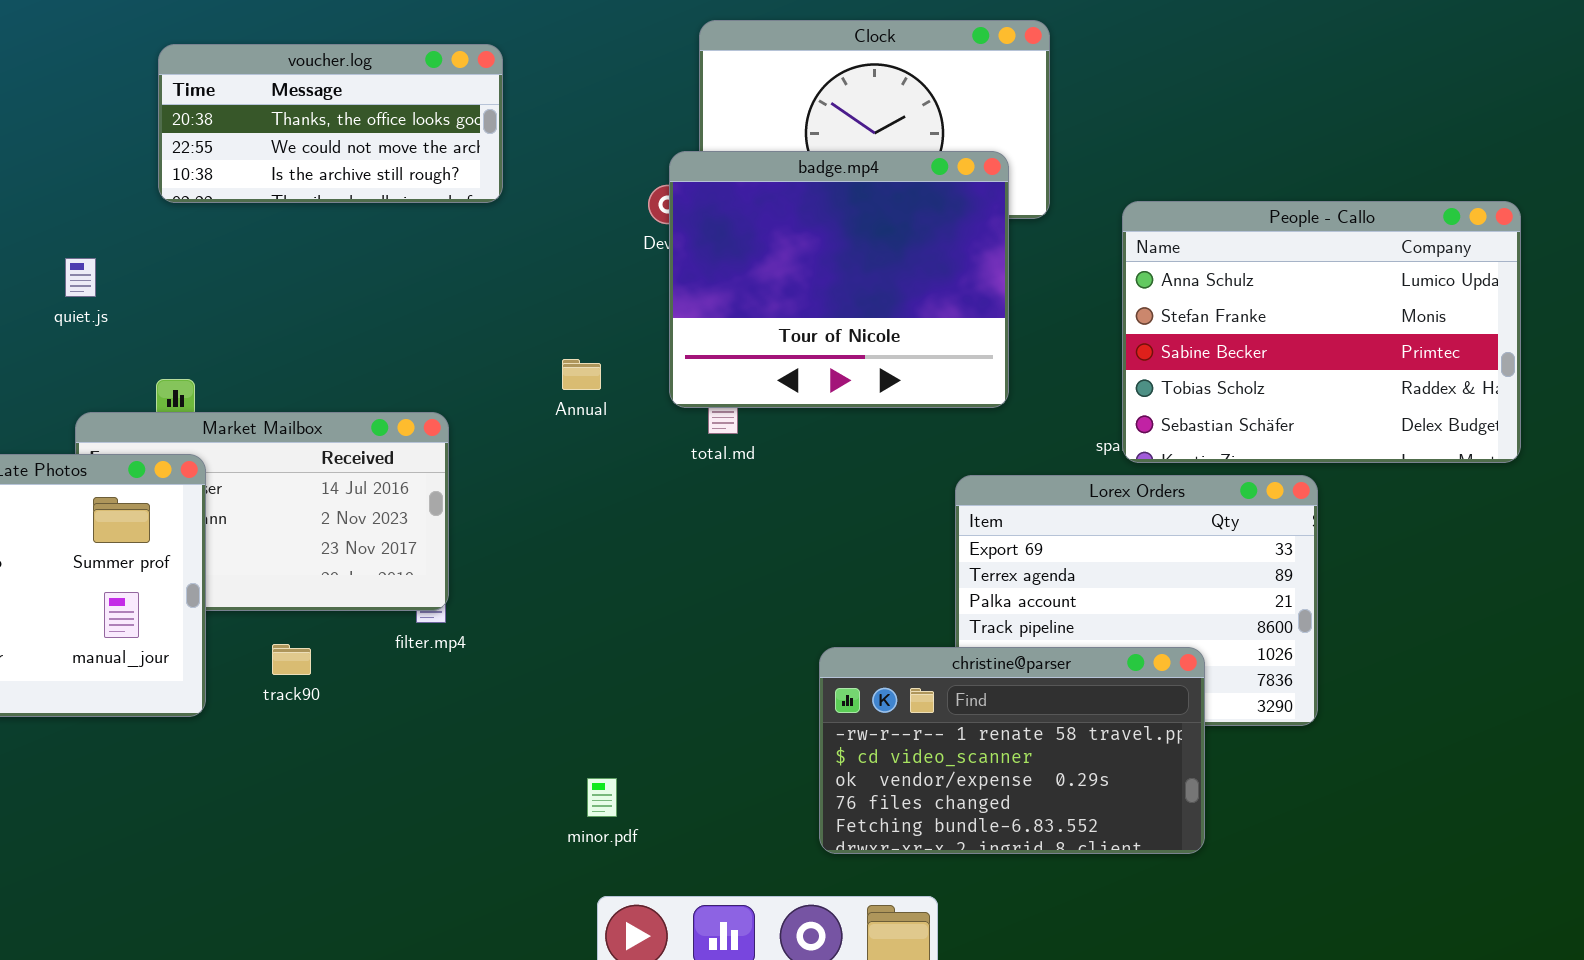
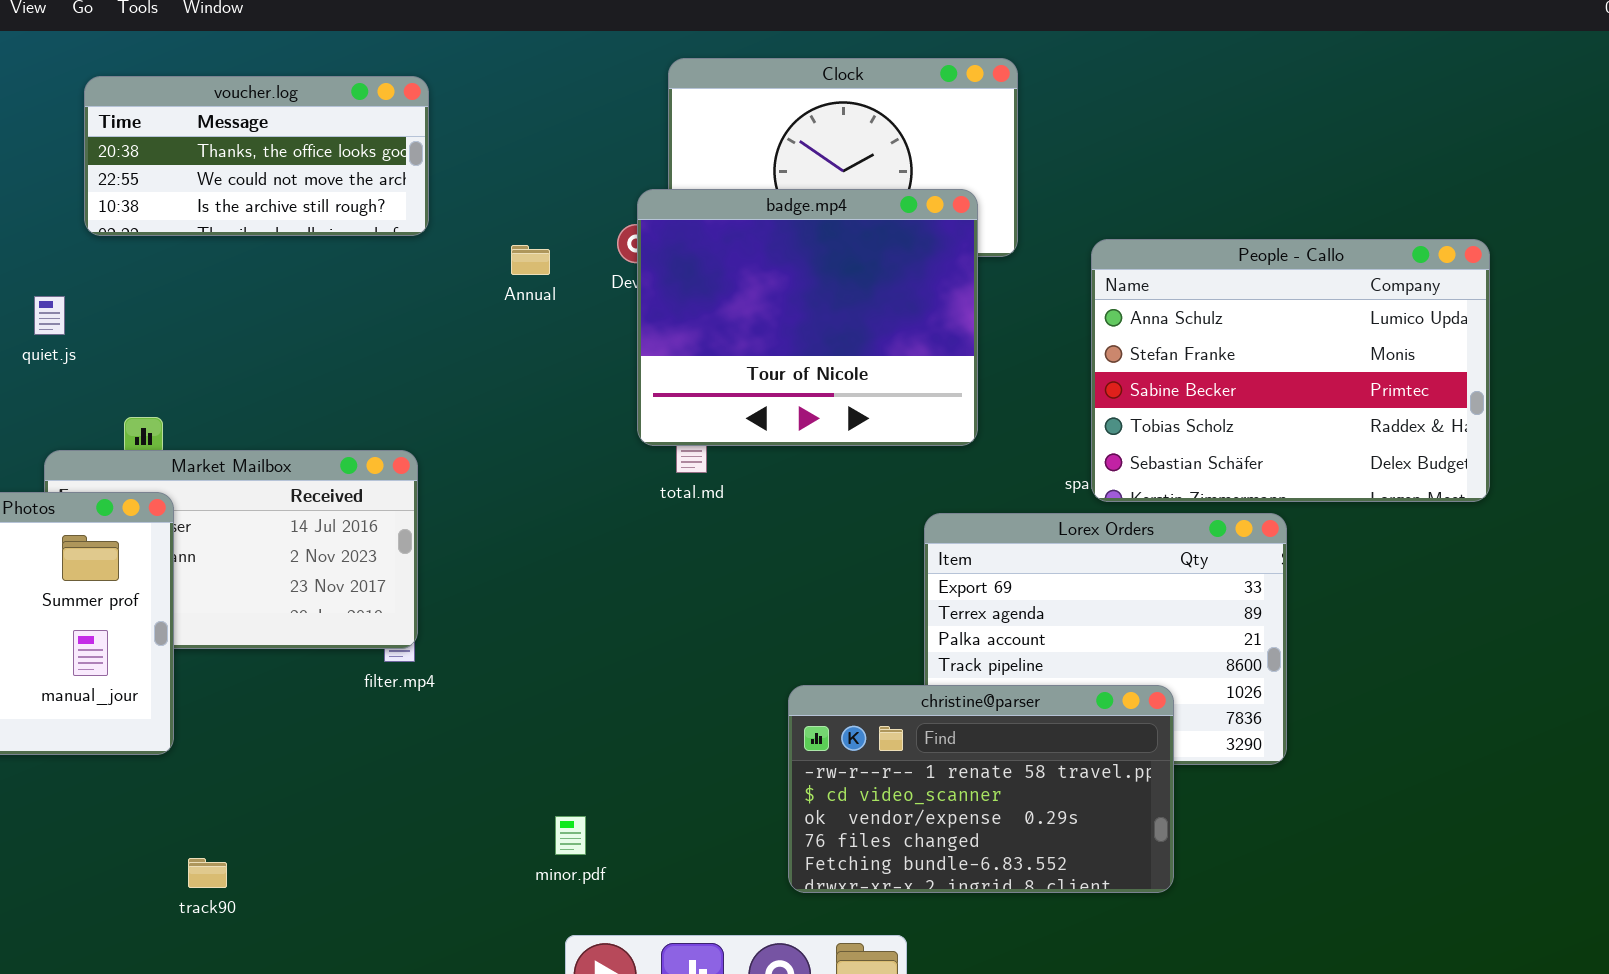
voucher.log: [158,44,503,203] -> [84,76,429,236], moved
Annual: [562,359,601,390] -> [511,245,550,275], moved
track90: [272,644,311,675] -> [188,858,227,888], moved

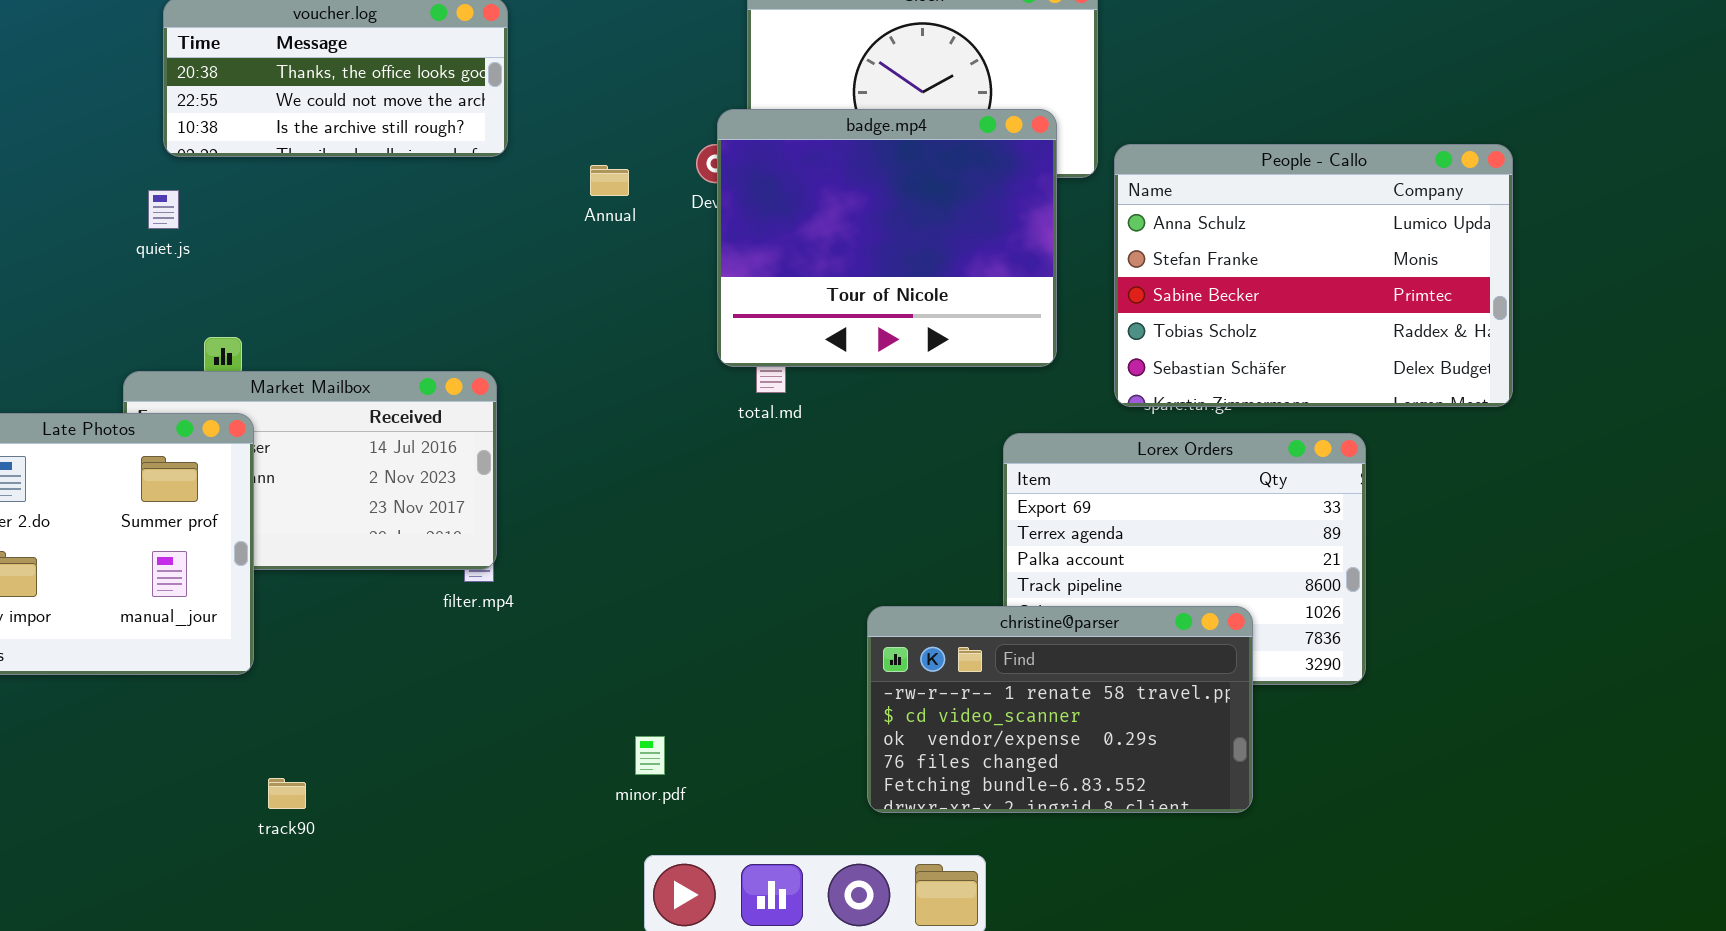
People - Callo: [1091,239,1490,502] -> [1114,144,1513,407], moved
quiet.js: [34,296,65,335] -> [148,190,179,229], moved

